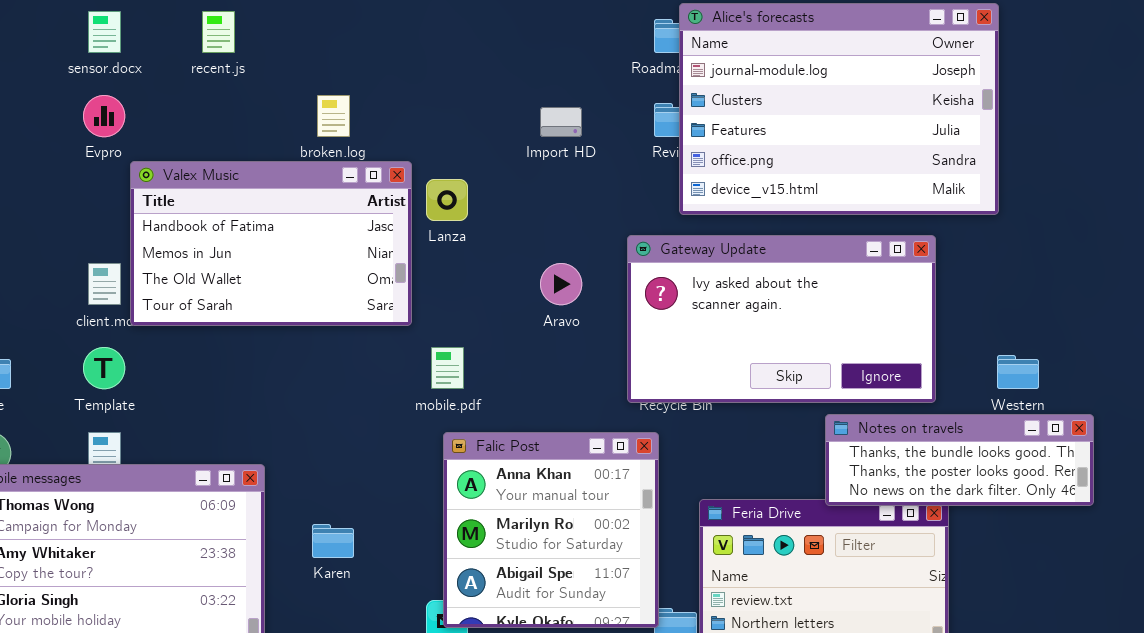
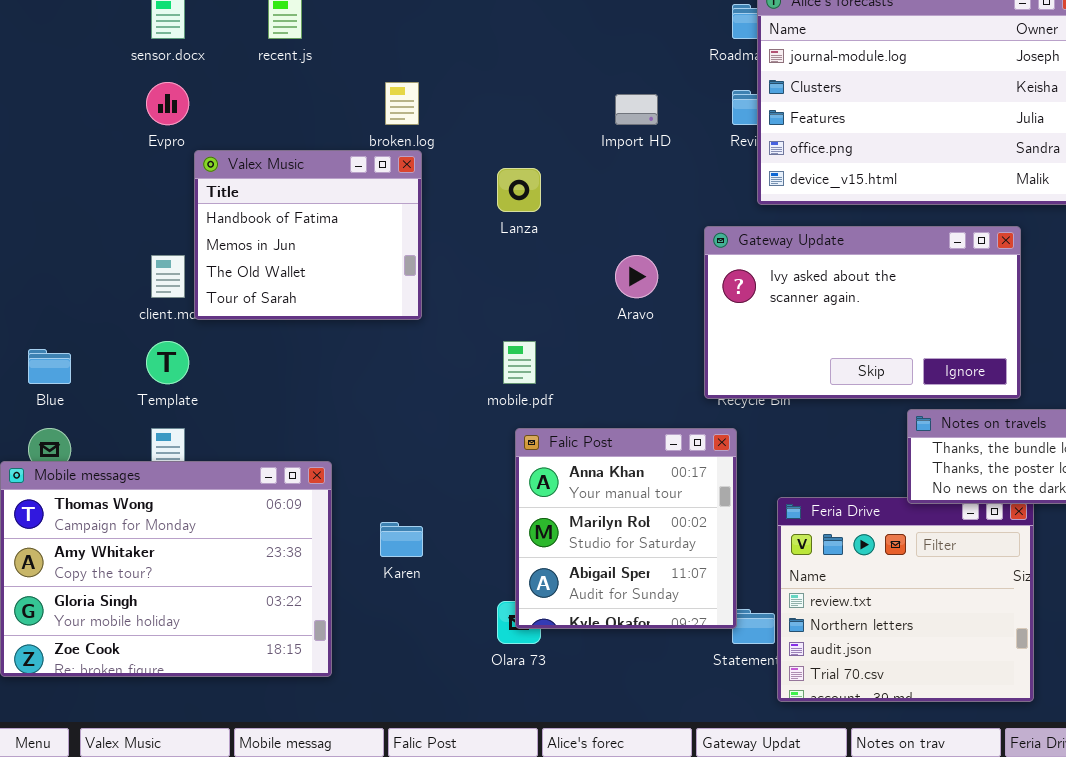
Valex Music: [130,161,412,326] -> [194,150,422,320], resized

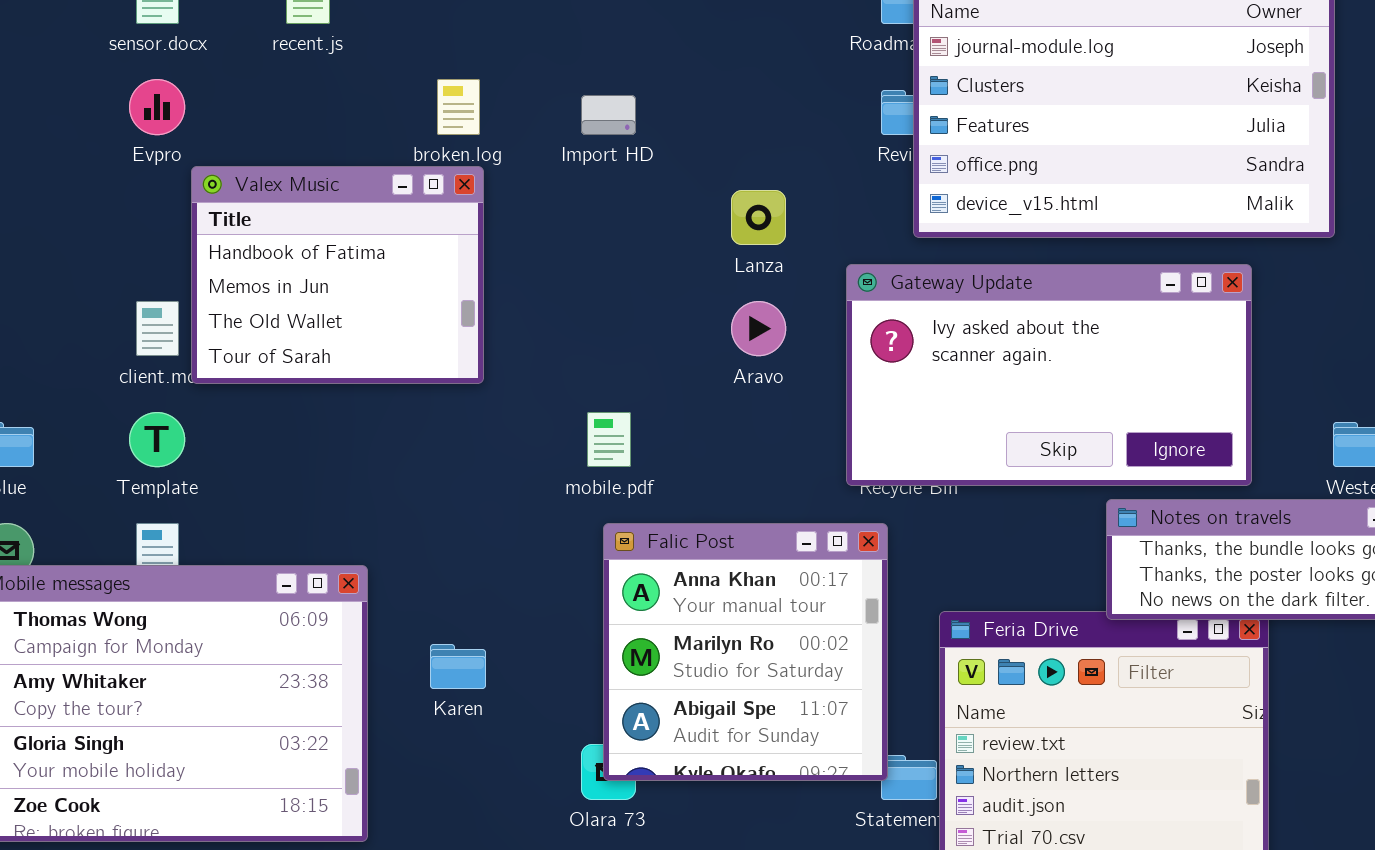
Import HD: [615,94,658,125] -> [581,95,636,135], moved
Lanza: [497,168,541,212] -> [731,190,786,245], moved

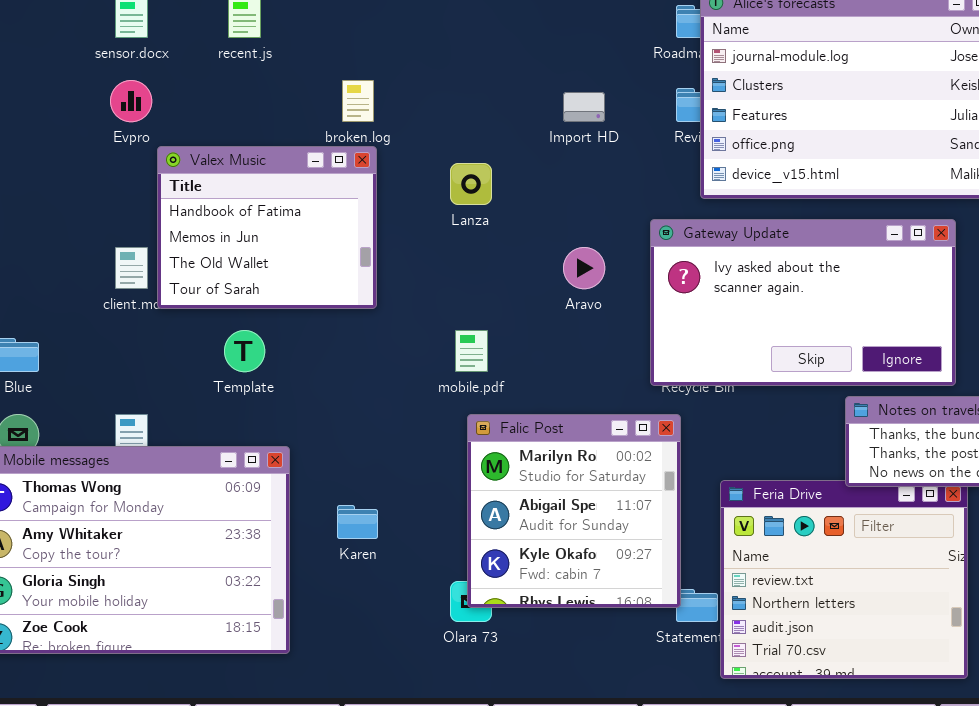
Import HD: [581,95,636,135] -> [563,92,605,122], moved
Lanza: [731,190,786,245] -> [450,163,492,205], moved
Template: [129,412,185,467] -> [224,330,265,372], moved
Falic Post: [603,523,888,781] -> [467,414,681,608], scrolled down 1 row

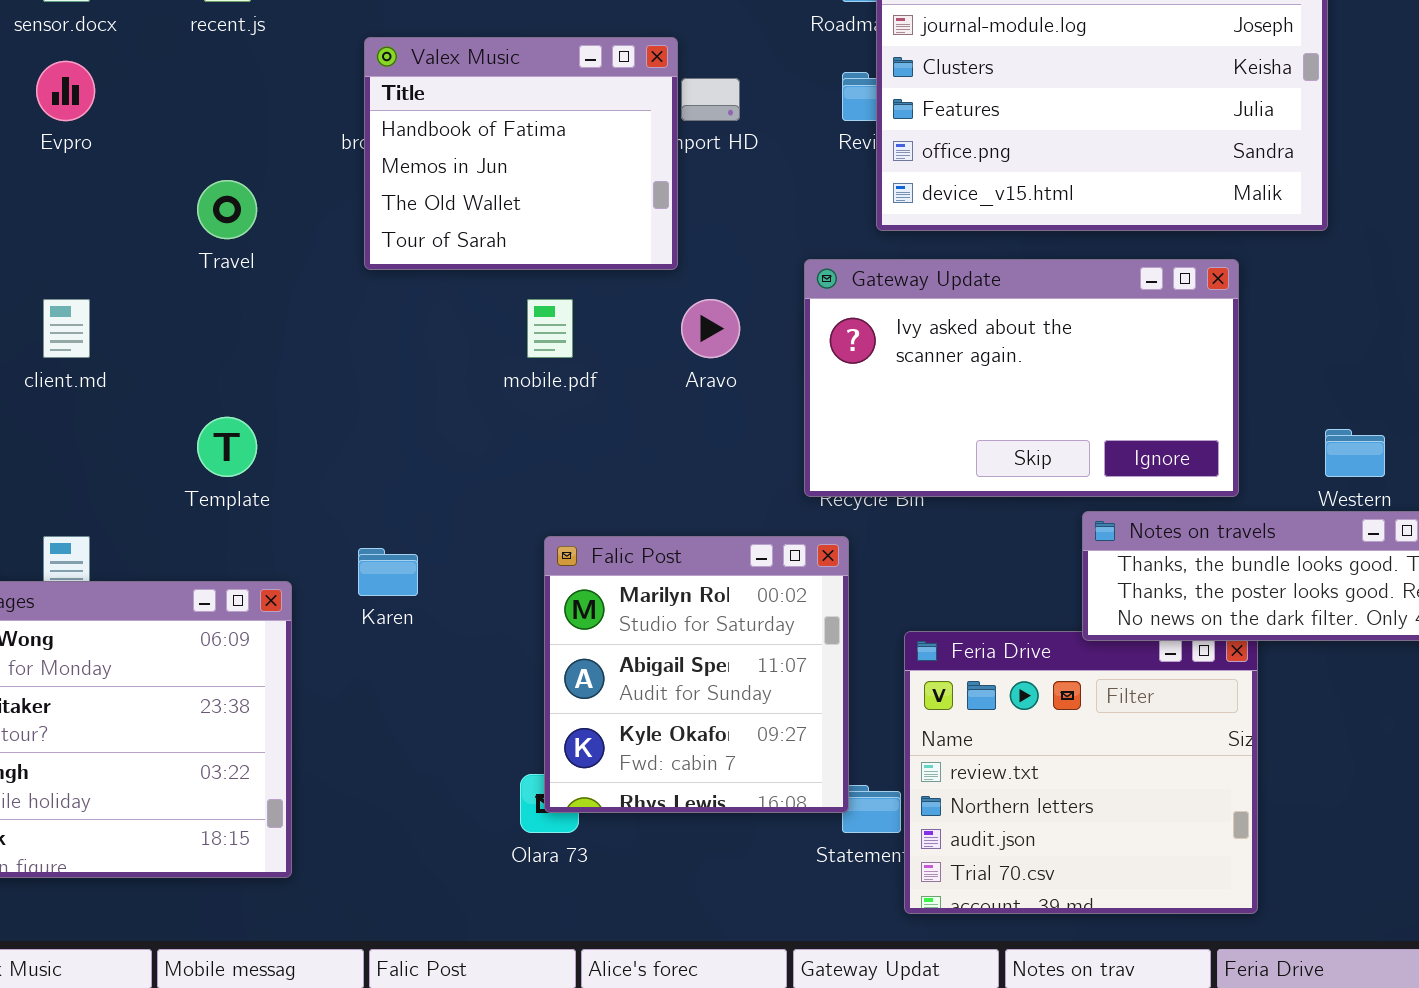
Valex Music: [157,146,377,309] -> [364,37,678,270], moved
mobile.pdf: [455,330,488,372] -> [527,299,573,358], moved
Karen: [337,505,378,539] -> [358,548,418,596], moved

